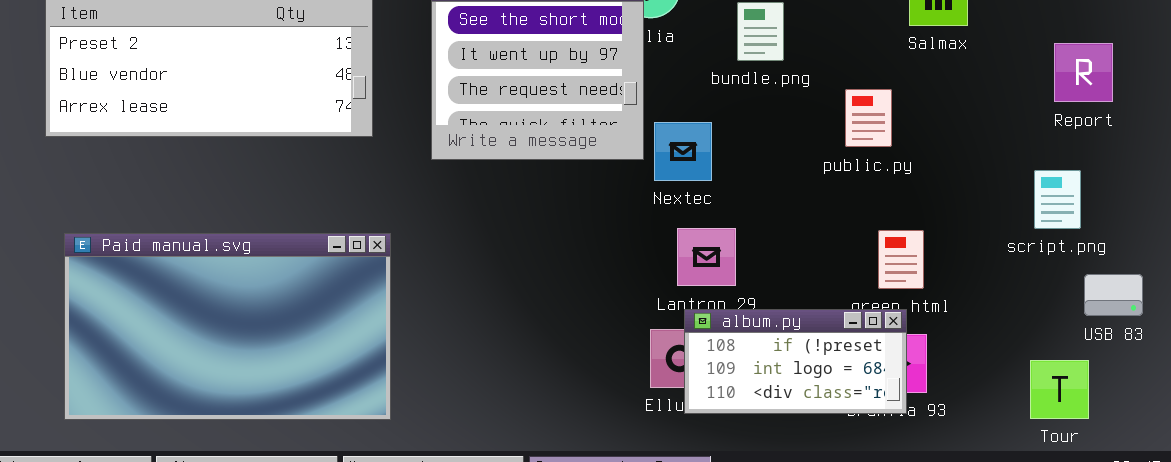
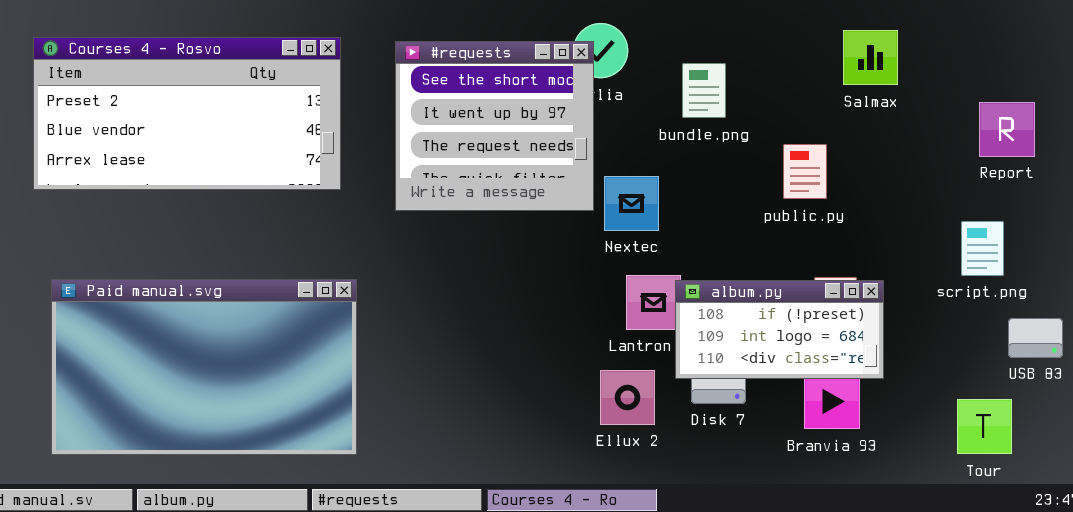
album.py: [684,309,907,414] -> [675,280,884,379], moved

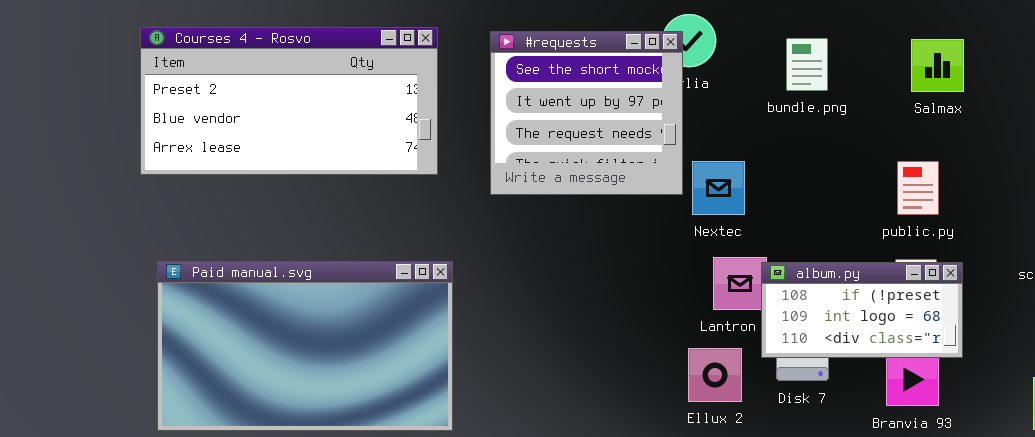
Salmax: [843,30,898,85] -> [911,39,964,92], moved
bundle.png: [682,63,726,118] -> [786,38,828,91], moved
public.py: [783,144,827,199] -> [897,161,939,215], moved

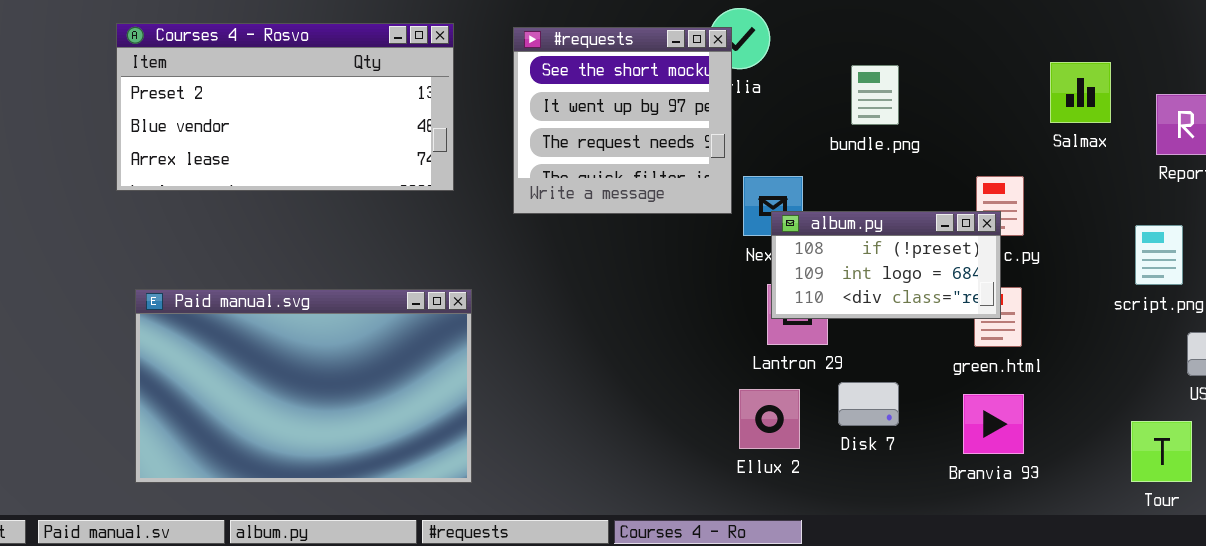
bundle.png: [786,38,828,91] -> [851,65,899,125], moved
Salmax: [911,39,964,92] -> [1050,62,1111,123], moved
album.py: [761,262,963,358] -> [771,211,1001,319], moved

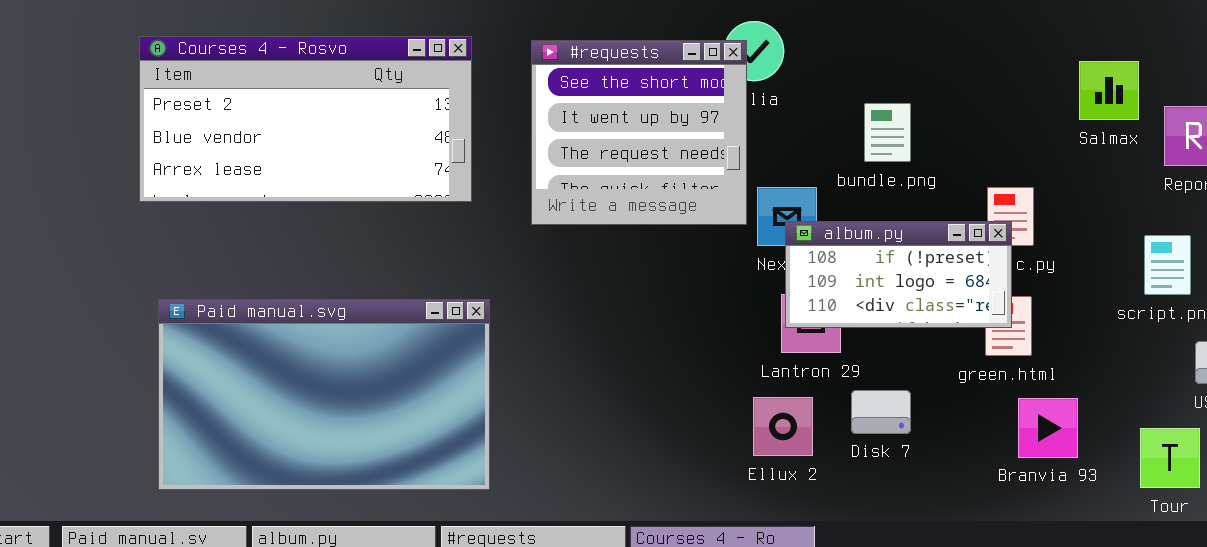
Salmax: [1050,62,1111,123] -> [1079,61,1139,120], moved
bundle.png: [851,65,899,125] -> [864,103,911,162], moved
Branvia 93: [963,394,1024,454] -> [1018,398,1078,458], moved

